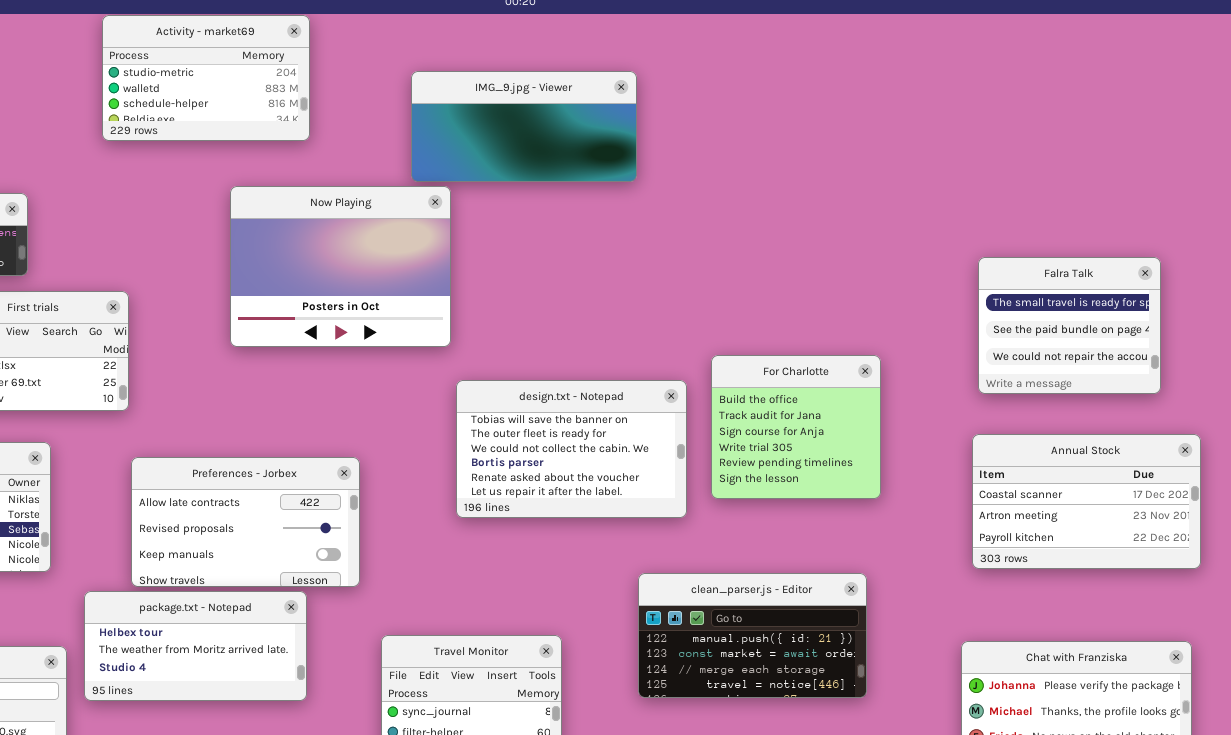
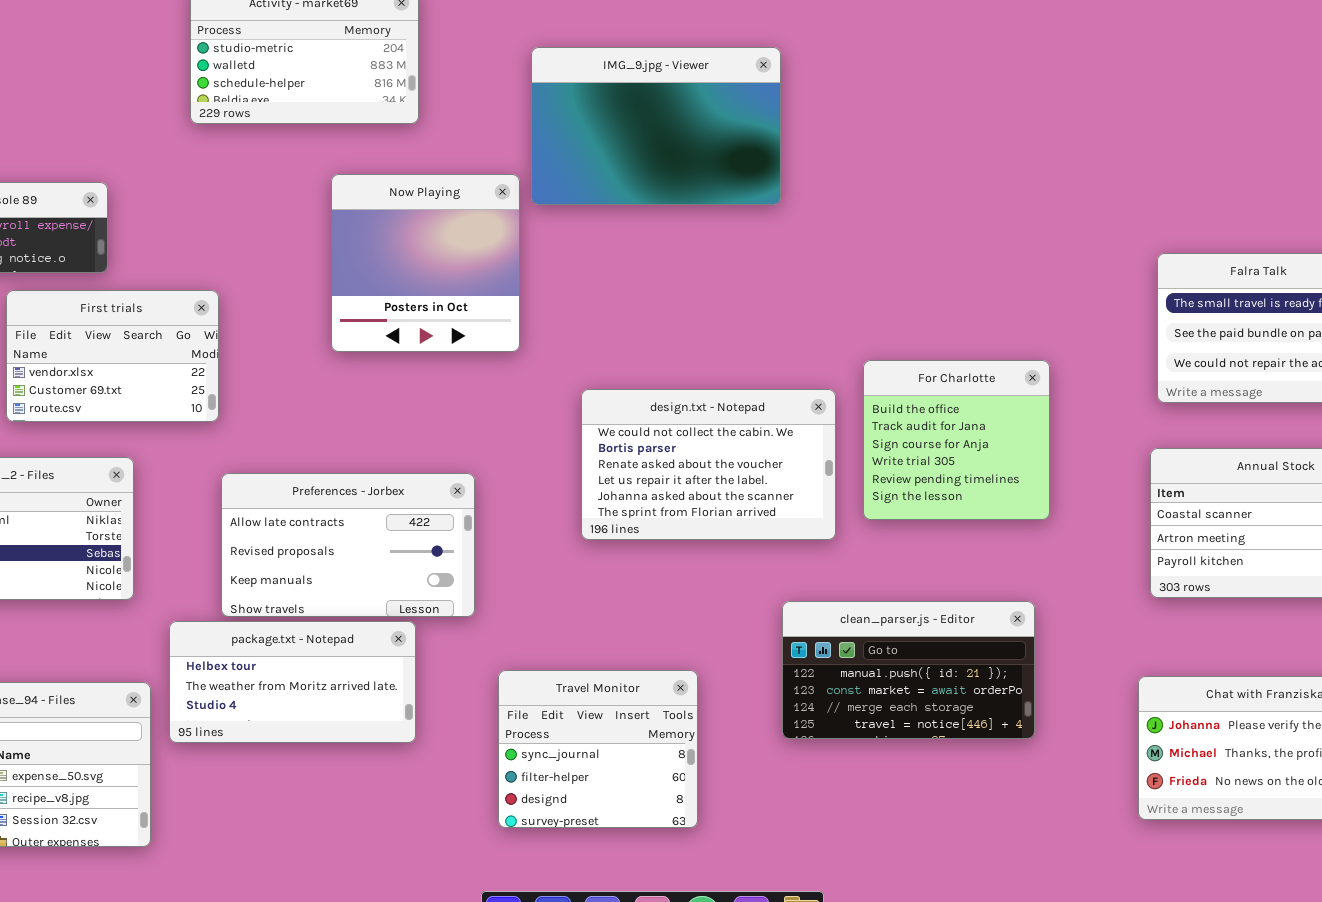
IMG_9.jpg - Viewer: [411,71,637,182] -> [531,47,781,205], resized
Now Playing: [230,186,451,347] -> [331,174,520,352], resized
design.txt - Notepad: [456,380,687,518] -> [581,389,836,540], scrolled down 2 rows

